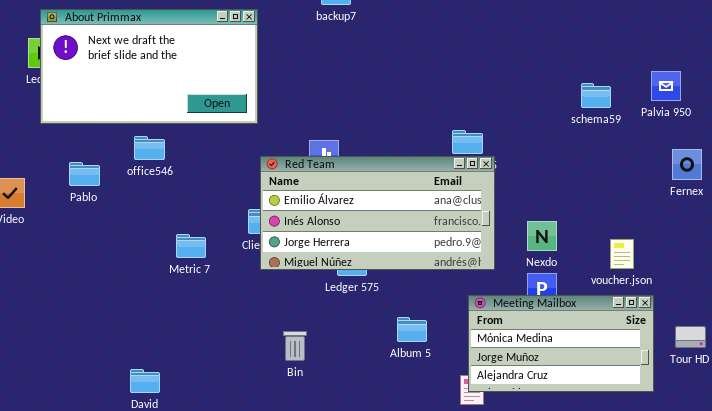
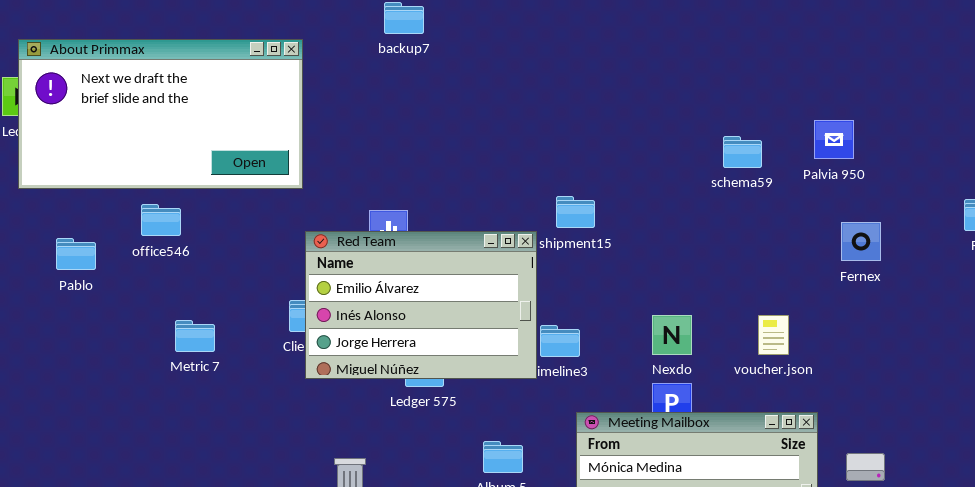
Red Team: [260,156,495,270] -> [305,231,537,379], resized
Metric 7: [176,234,206,258] -> [175,320,215,352], moved
voucher.json: [610,239,634,269] -> [758,315,789,355], moved

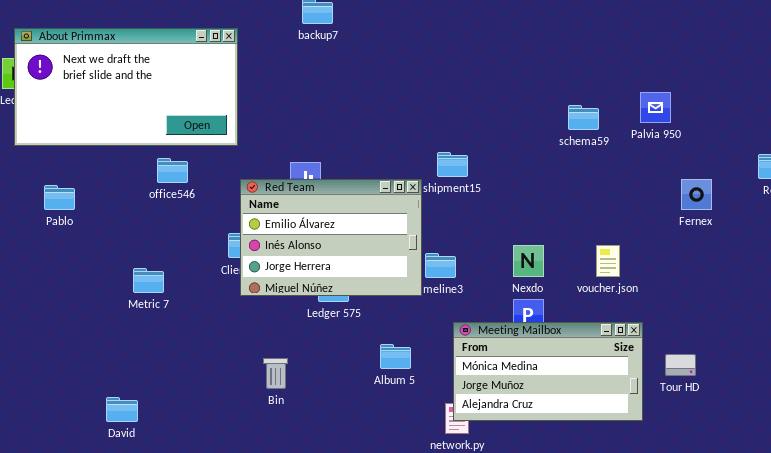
office546: [141,204,181,236] -> [157,158,188,183], moved
Fernex: [841,222,881,261] -> [681,179,712,210], moved
Metric 7: [175,320,215,352] -> [133,268,164,293], moved

